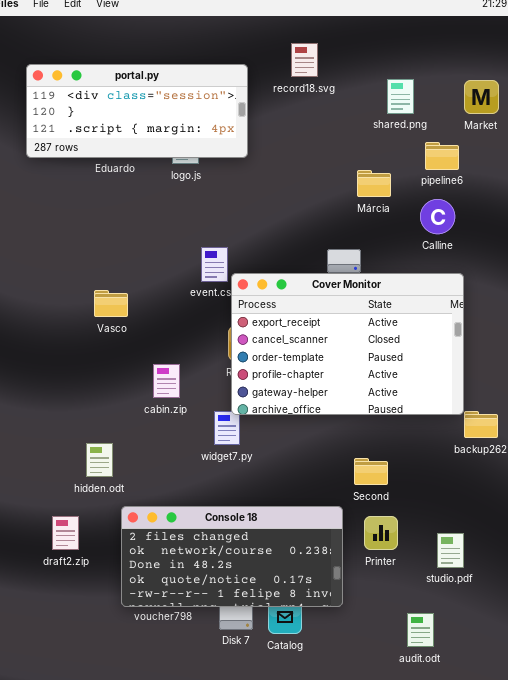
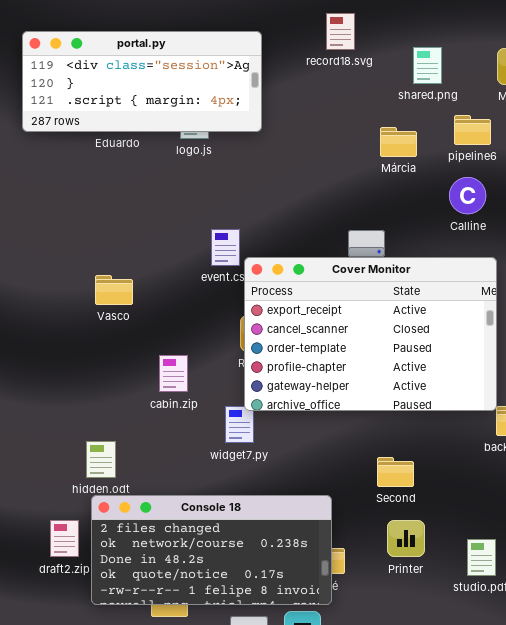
record18.svg: [291,43,318,77] -> [326,13,355,50], moved
Márcia: [357,170,391,197] -> [380,127,417,157], moved
Console 18: [121,506,343,607] -> [91,495,332,605], moved

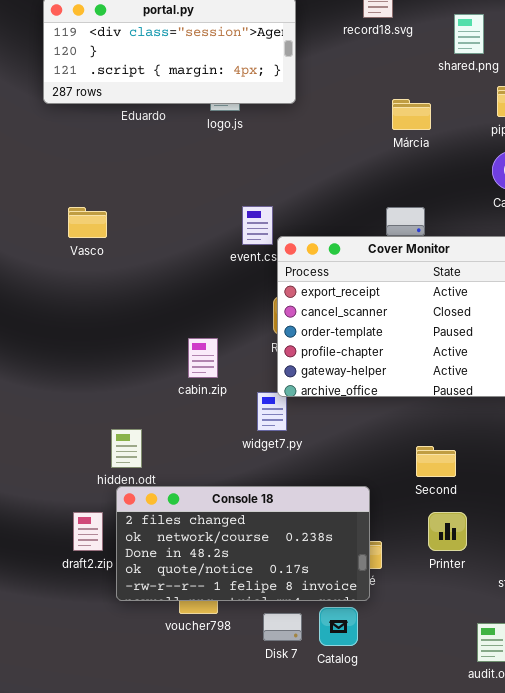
Márcia: [380,127,417,157] -> [392,99,431,130], moved
Vasco: [95,275,133,305] -> [68,207,107,238], moved

